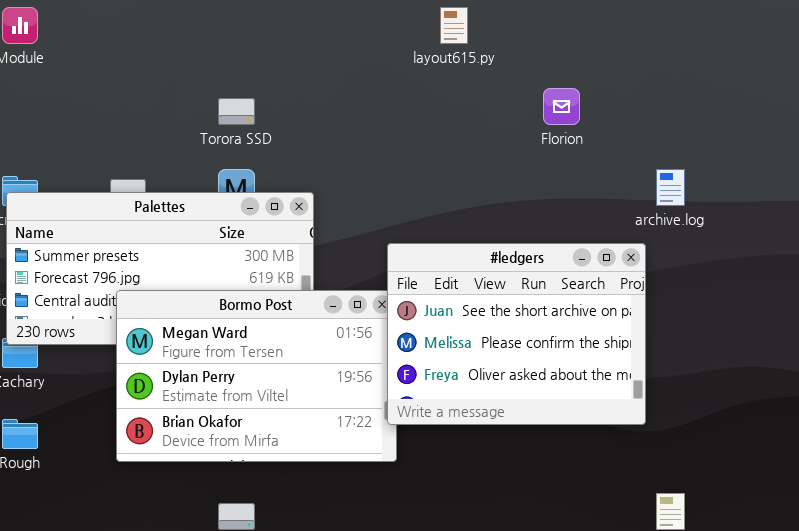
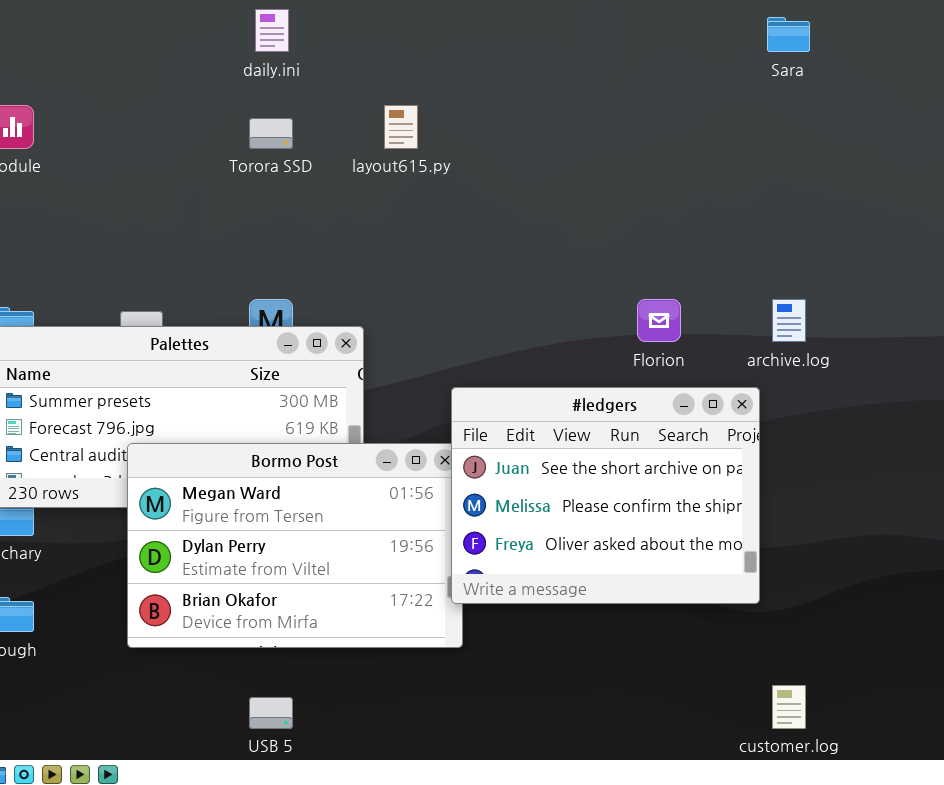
layout615.py: [440,7,468,44] -> [384,105,418,149], moved
Florion: [543,88,580,125] -> [637,299,681,342], moved
Torora SSD: [218,98,255,125] -> [249,118,293,149], moved

